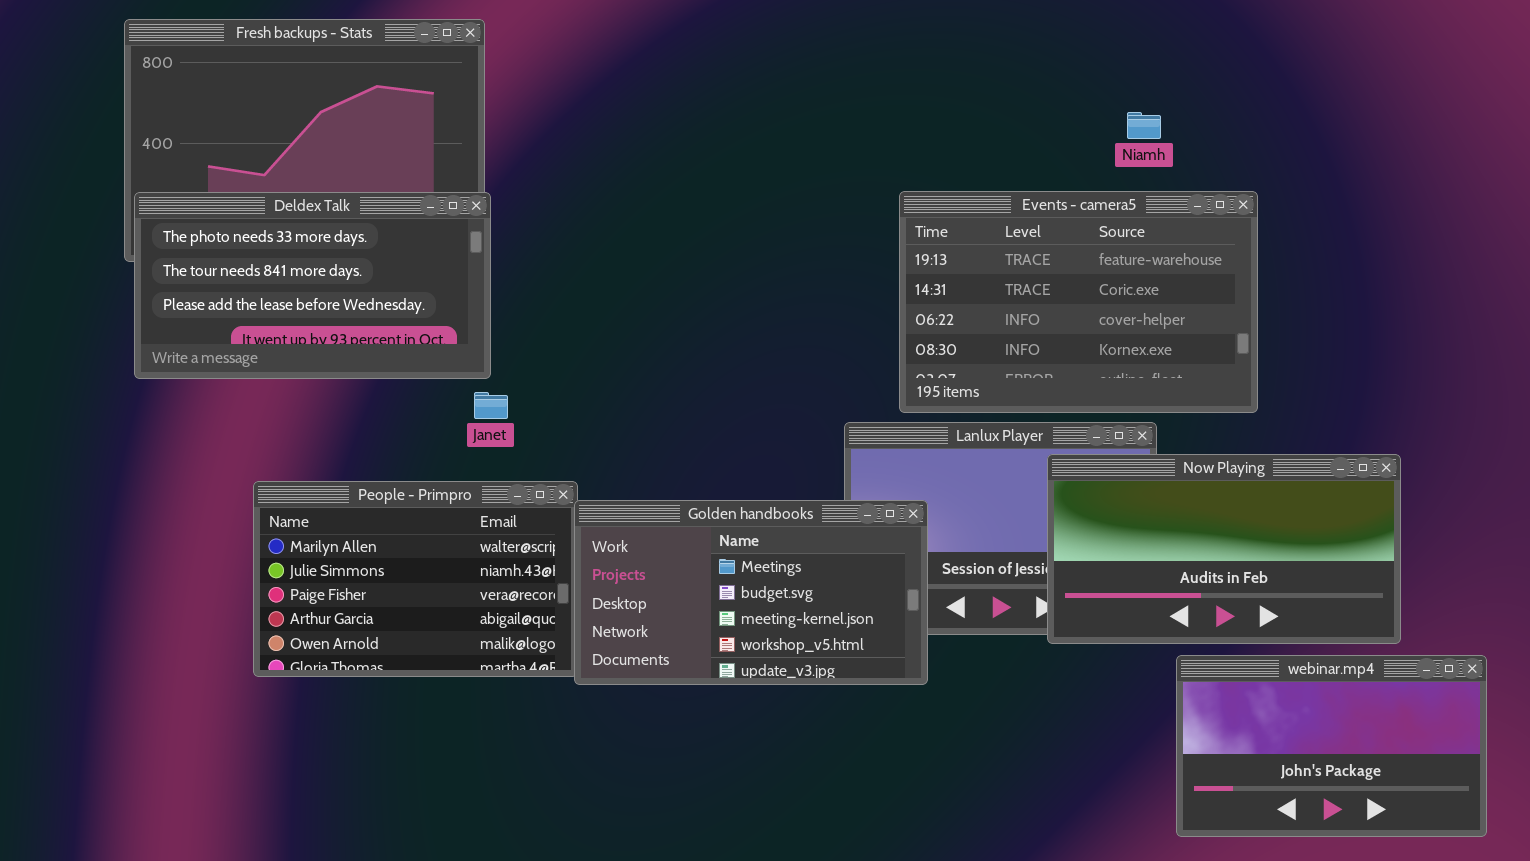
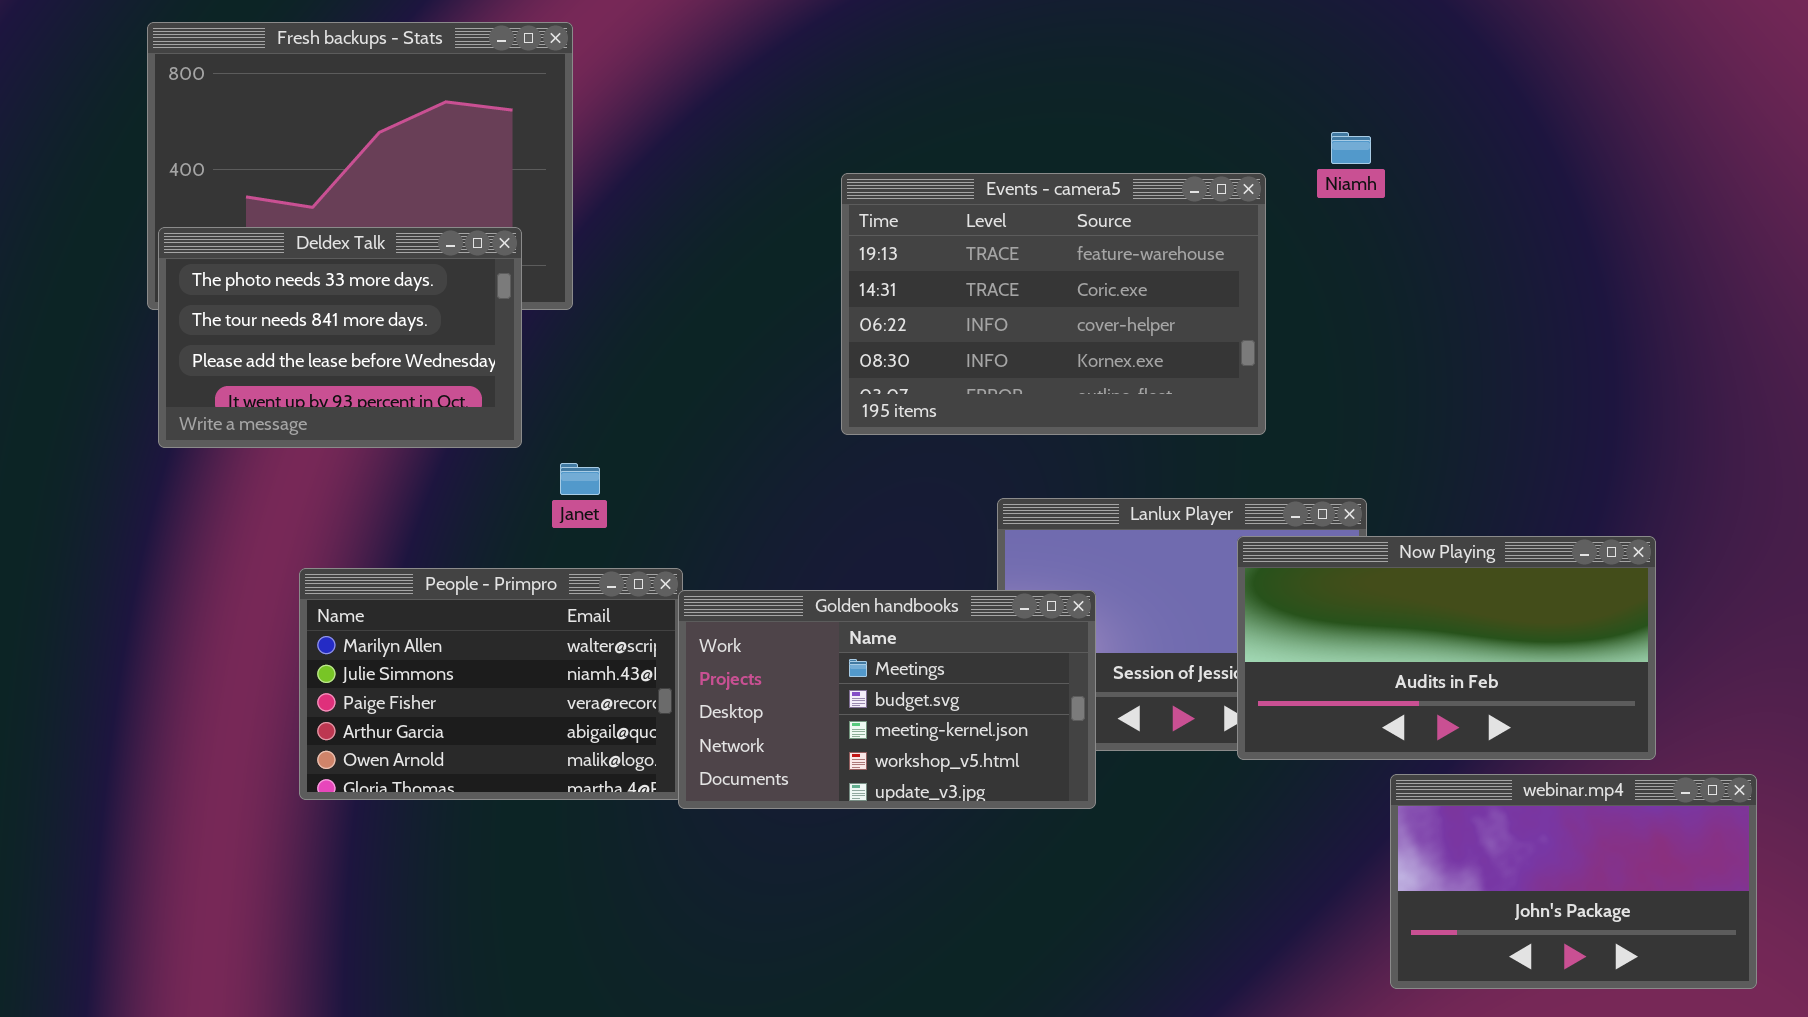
Events - camera5: [899,191,1258,413] -> [841,173,1266,435], moved
Deldex Talk: [134,192,491,379] -> [158,227,522,448], resized

